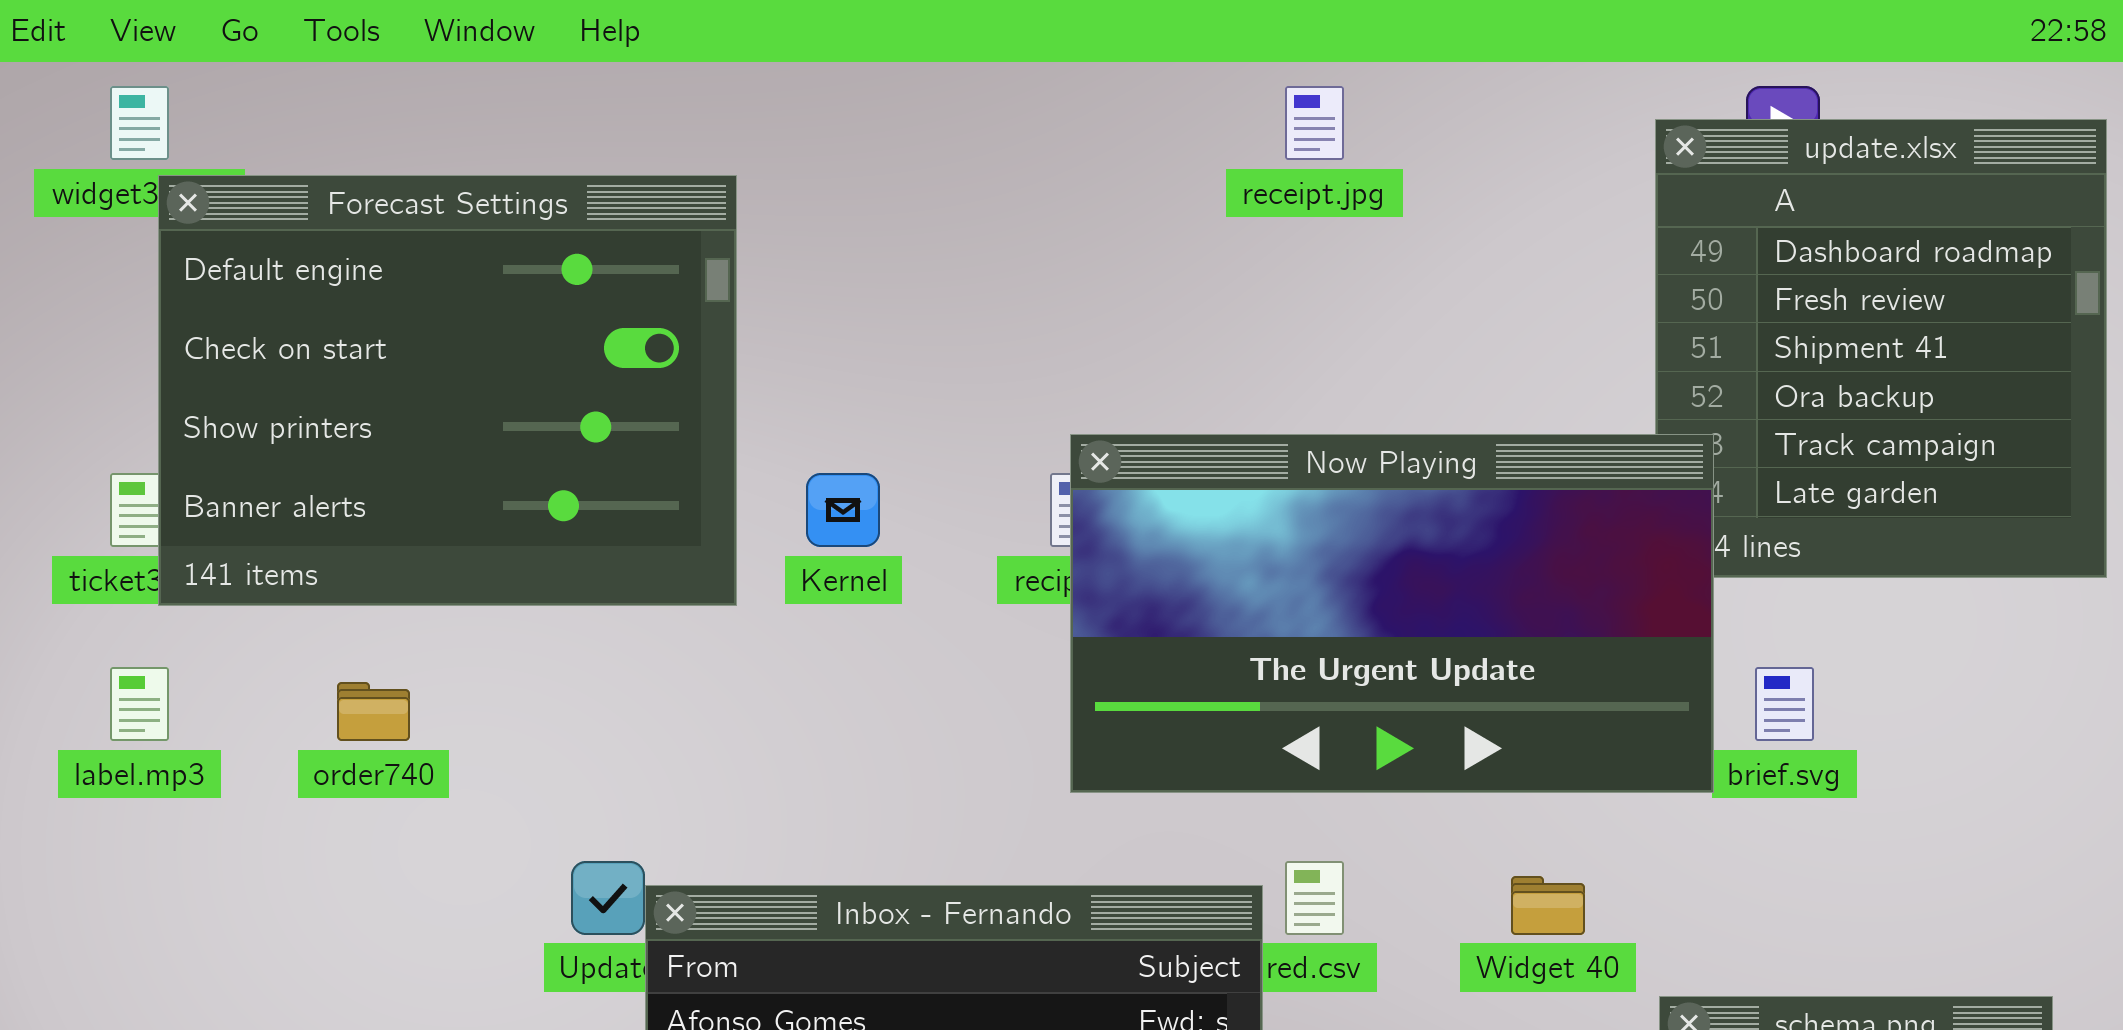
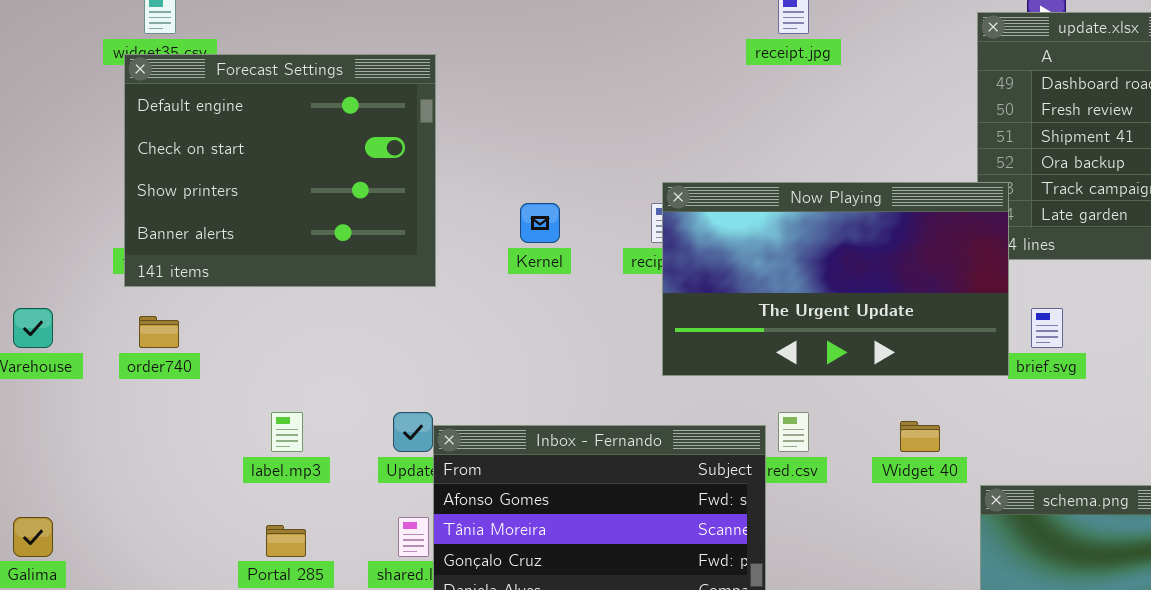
Forecast Settings: [158,175,737,606] -> [124,54,436,287], moved
label.mp3: [110,667,169,741] -> [271,412,303,452], moved
order740: [337,682,410,741] -> [139,316,179,348], moved

